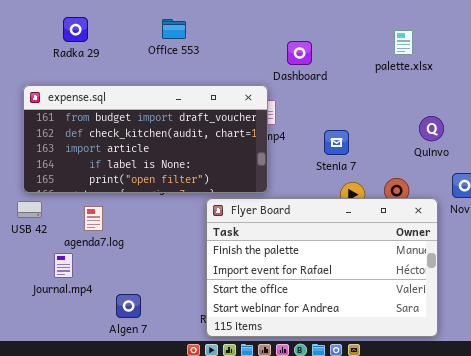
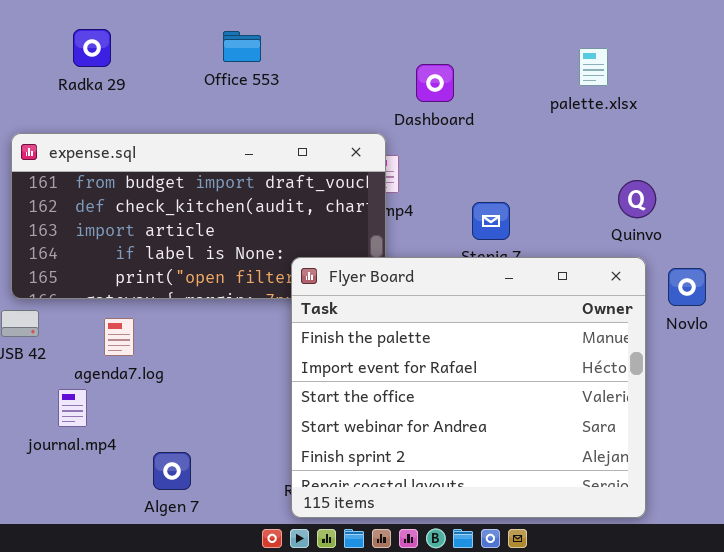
Flyer Board: [206,198,438,337] -> [291,257,646,518], resized

